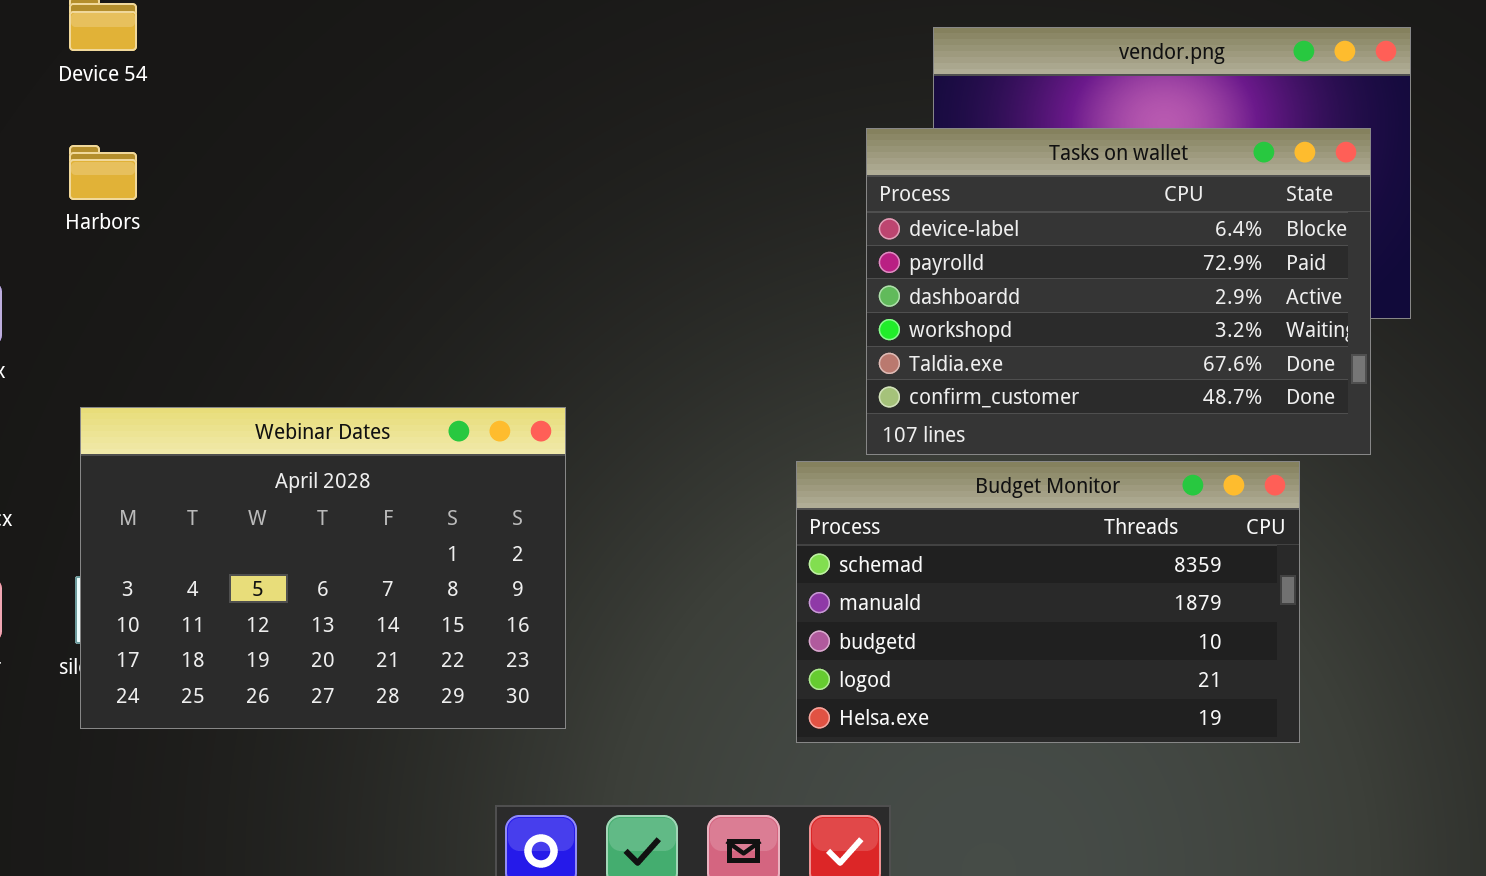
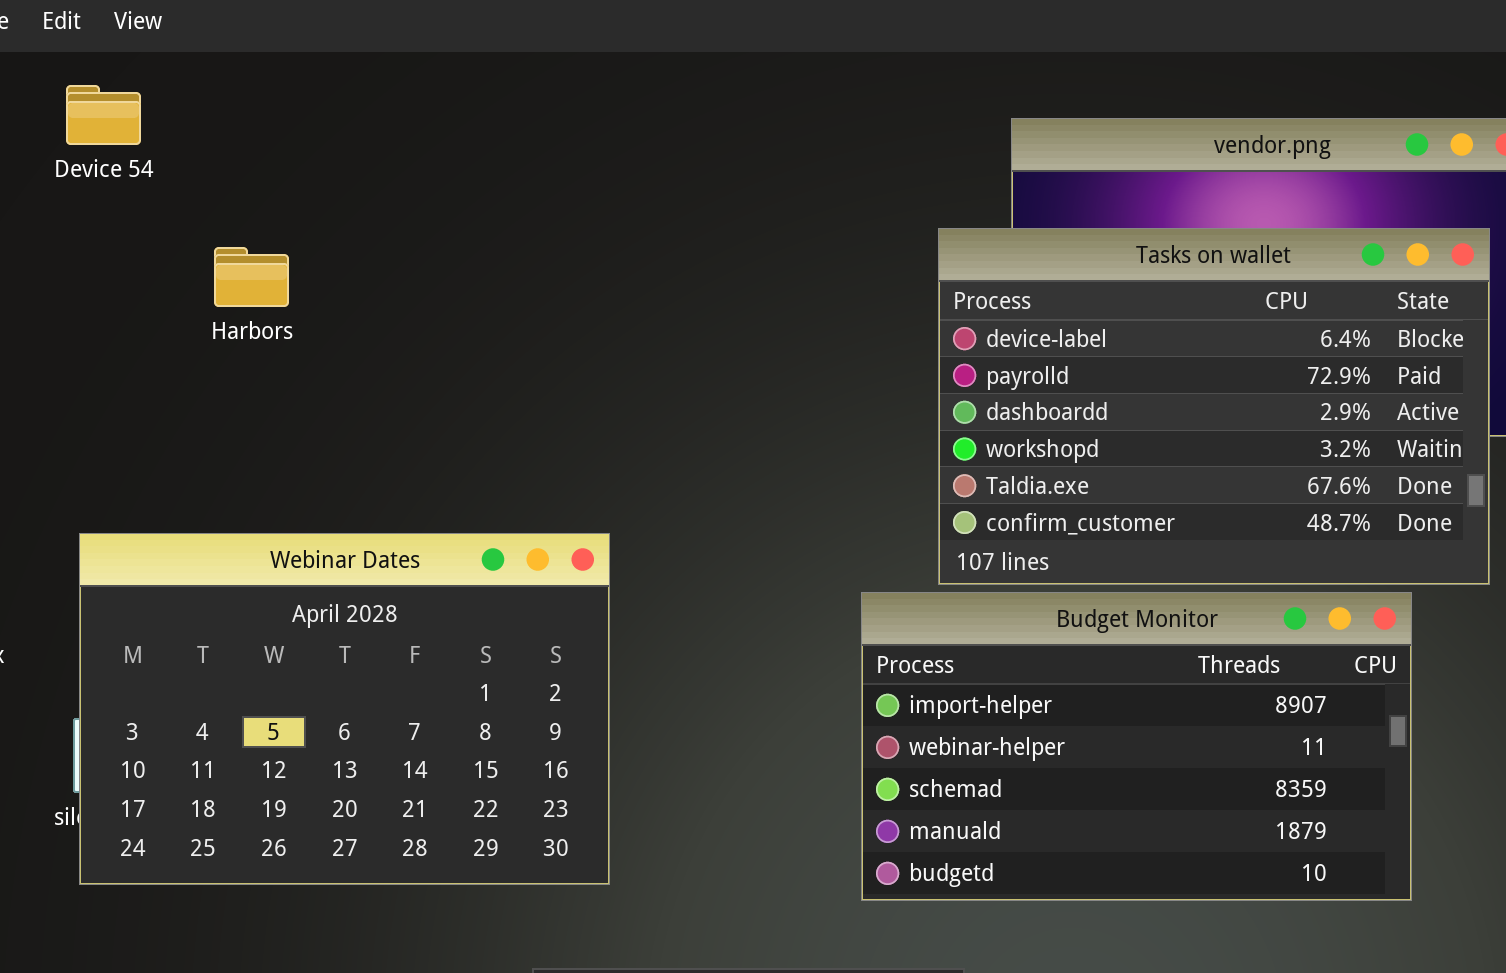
Harbors: [69,145,137,200] -> [214,247,289,307], moved
Budget Monitor: [796,461,1300,743] -> [861,592,1412,901], scrolled up 2 rows

